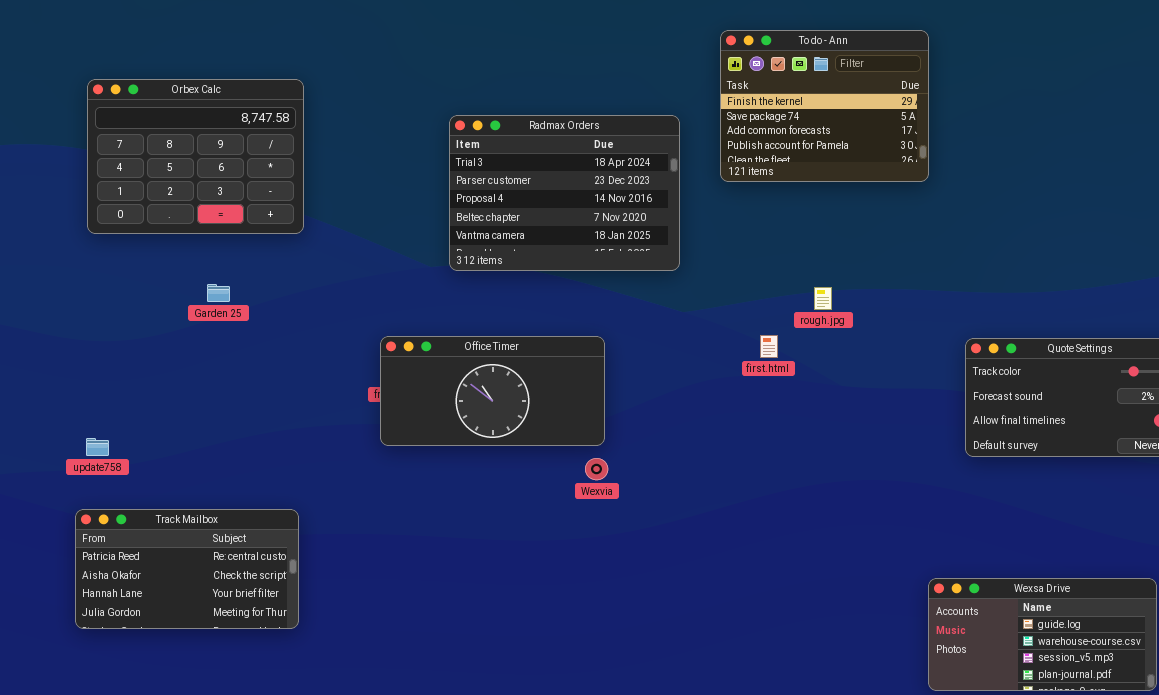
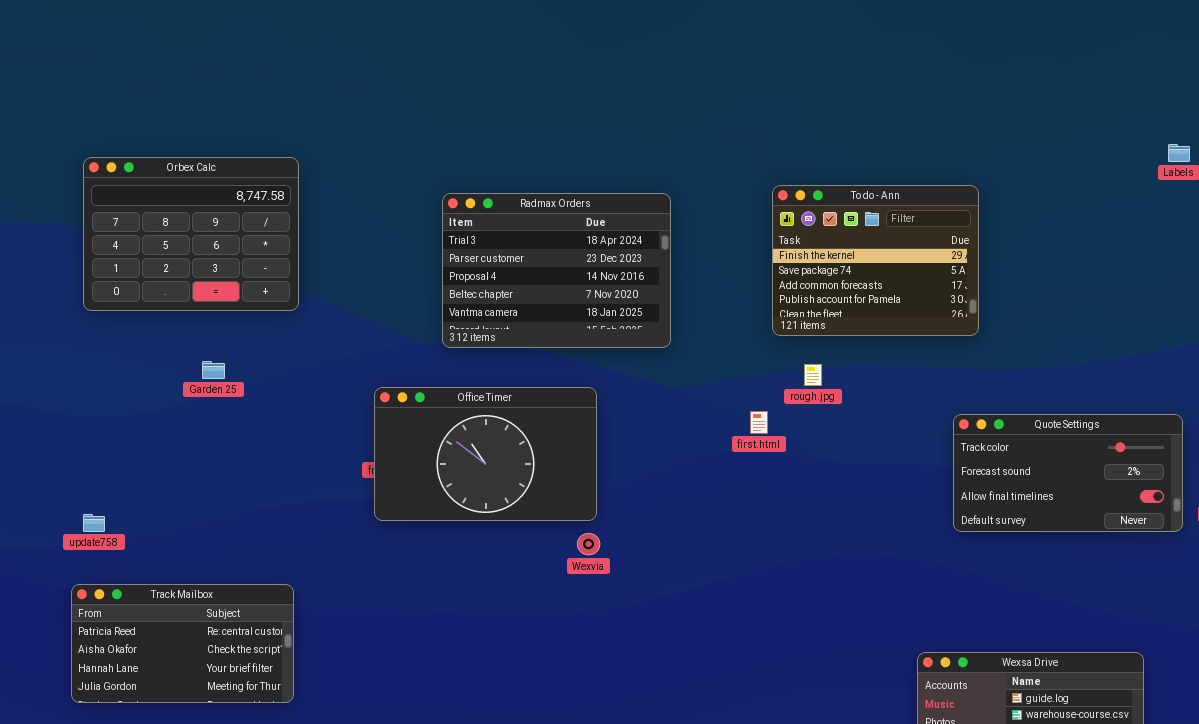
To do - Ann: [720,30,929,182] -> [772,185,979,336], moved
Office Timer: [380,336,605,446] -> [374,387,597,521], resized

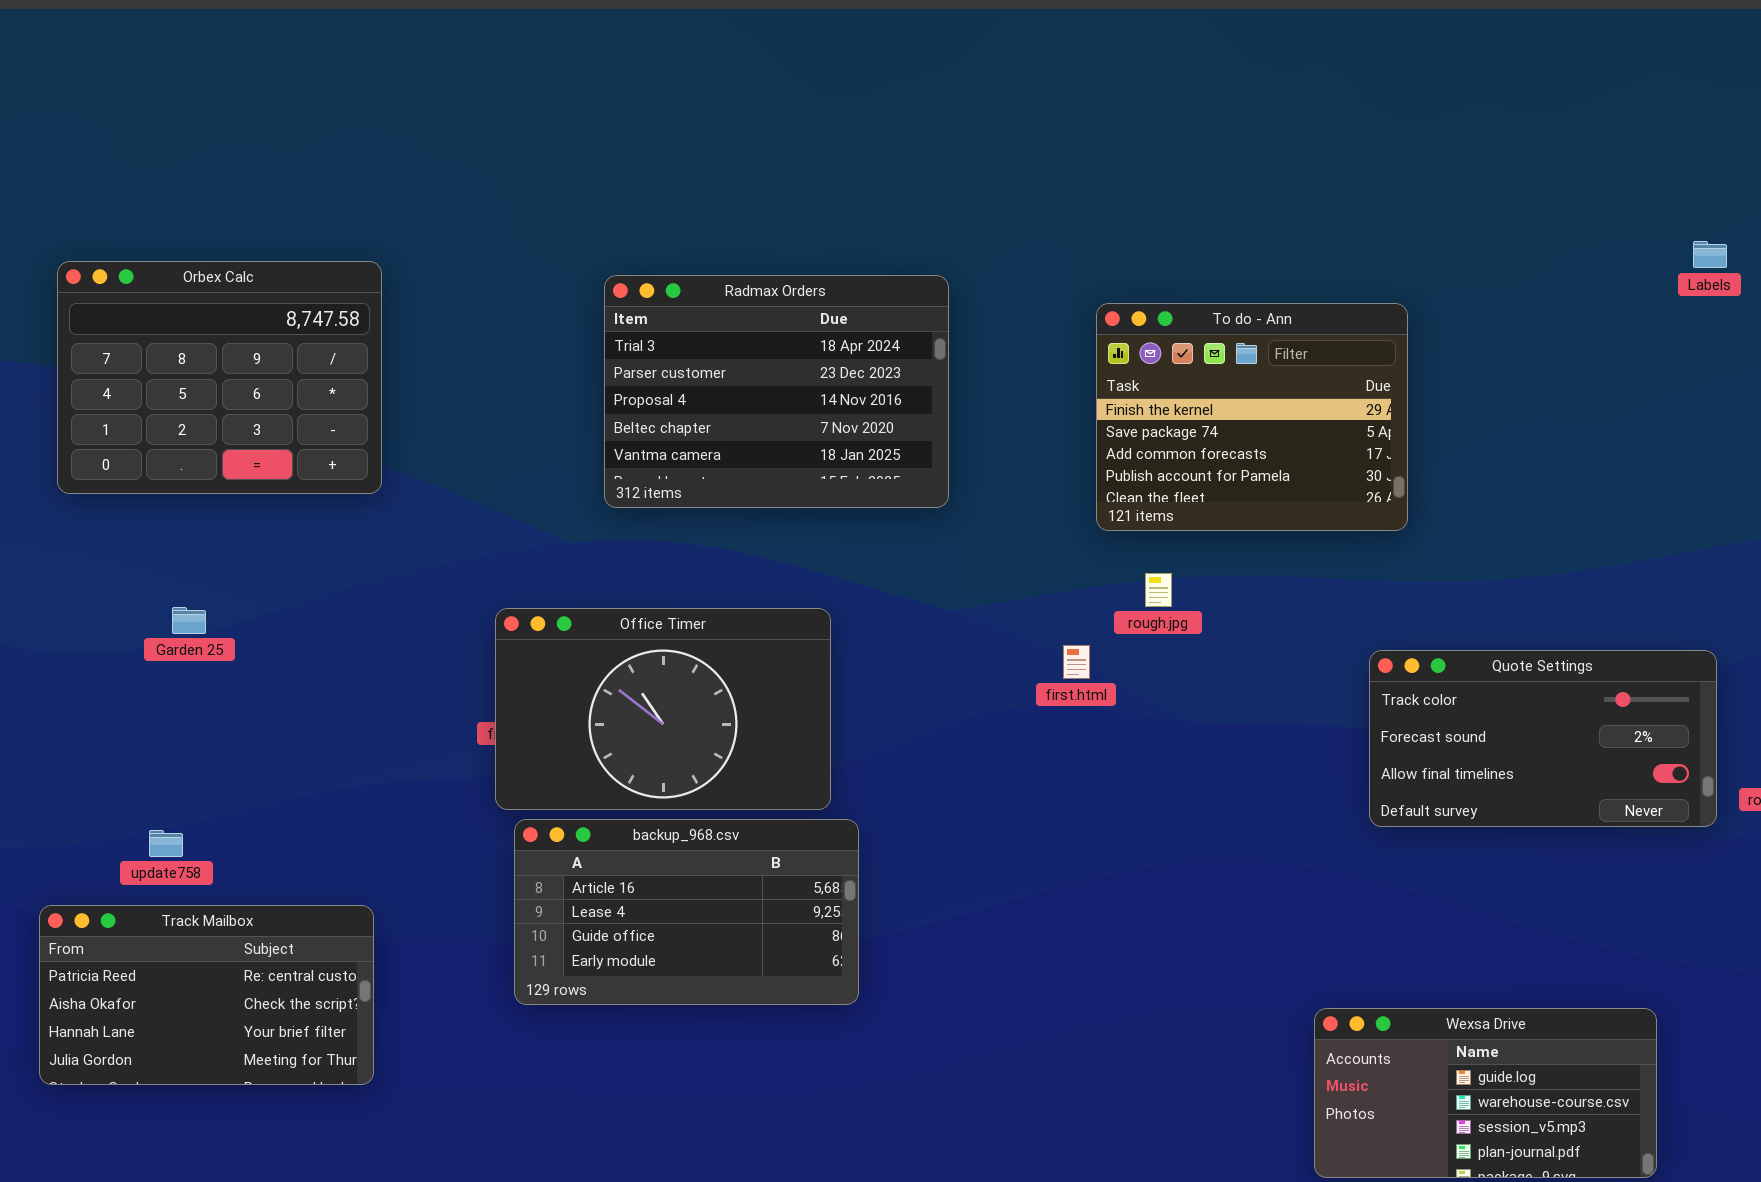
Radmax Orders: [442,193,671,348] -> [604,275,949,508], moved
Garden 25: [202,361,225,379] -> [172,607,206,634], moved
update758: [83,514,105,532] -> [149,830,183,857], moved
backup_968.csv: none -> [514,819,859,1005], opened

